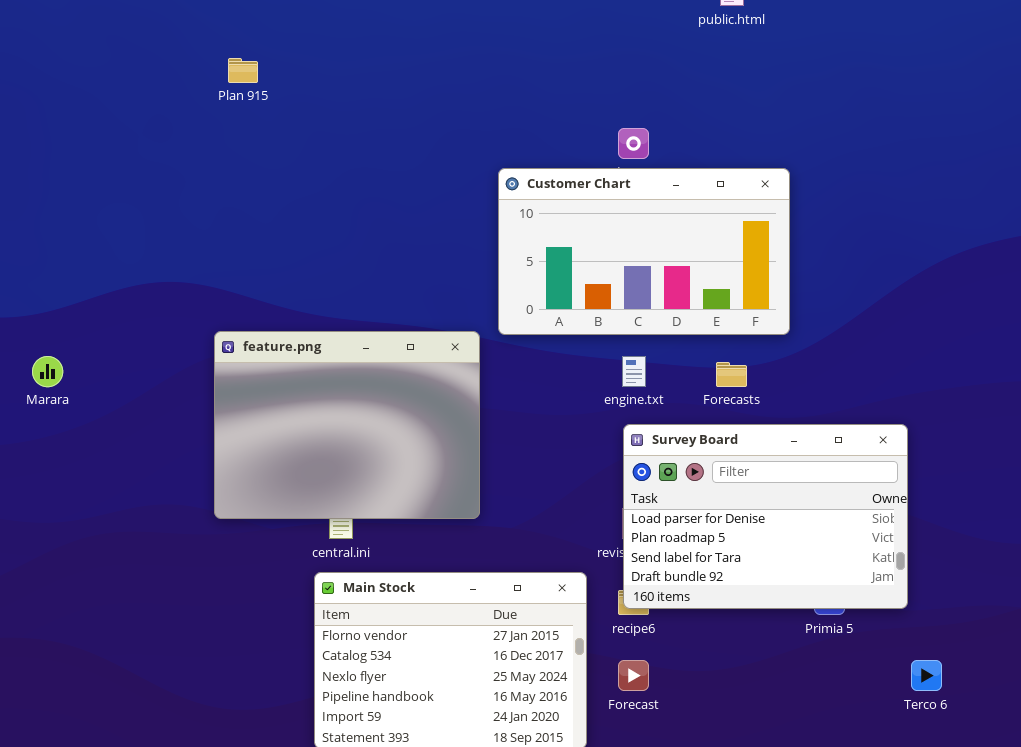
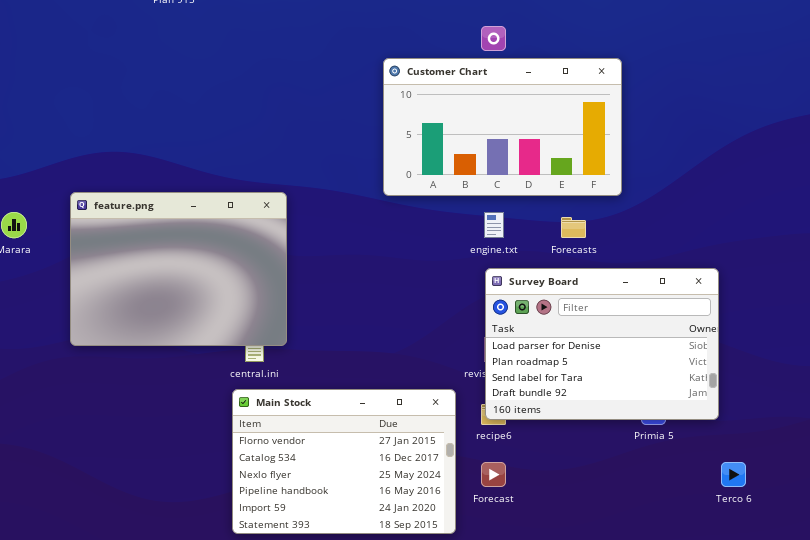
feature.png: [214,331,480,519] -> [70,192,287,346], moved

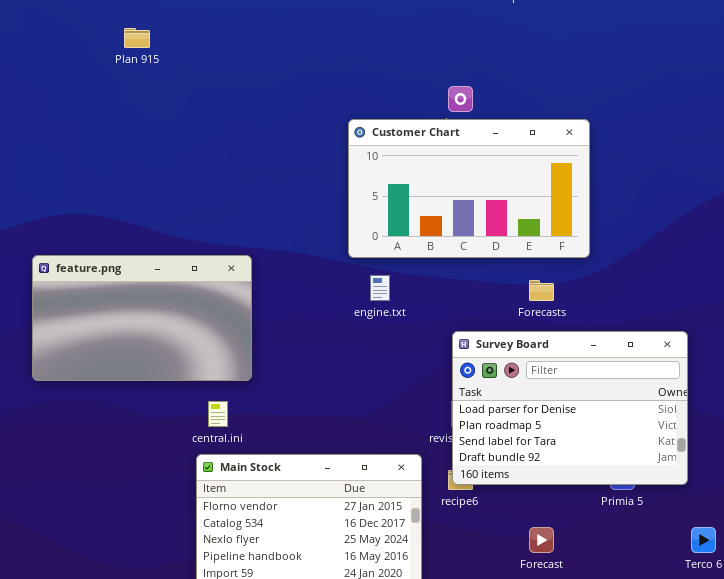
feature.png: [70,192,287,346] -> [32,255,252,381], resized
engine.txt: [484,212,504,238] -> [370,275,390,301], moved
Forecast: [481,462,506,487] -> [529,527,554,553], moved

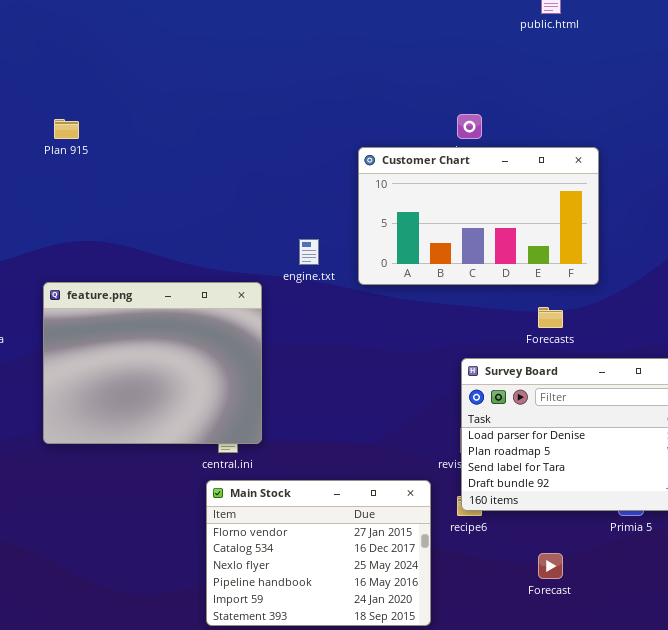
Plan 915: [124,28,150,48] -> [54,119,79,139], moved
feature.png: [32,255,252,381] -> [43,282,262,444], resized
engine.txt: [370,275,390,301] -> [299,239,319,265], moved

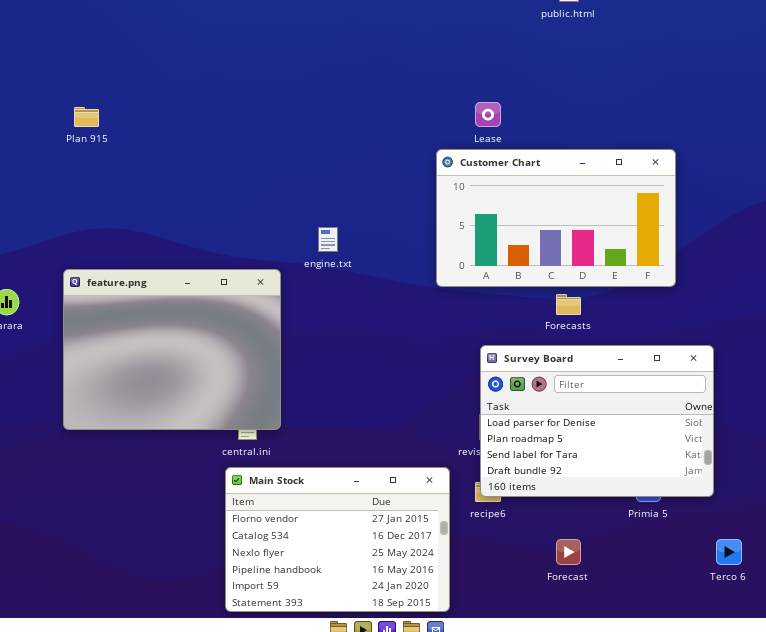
Customer Chart: [358,147,599,285] -> [436,149,676,287], moved

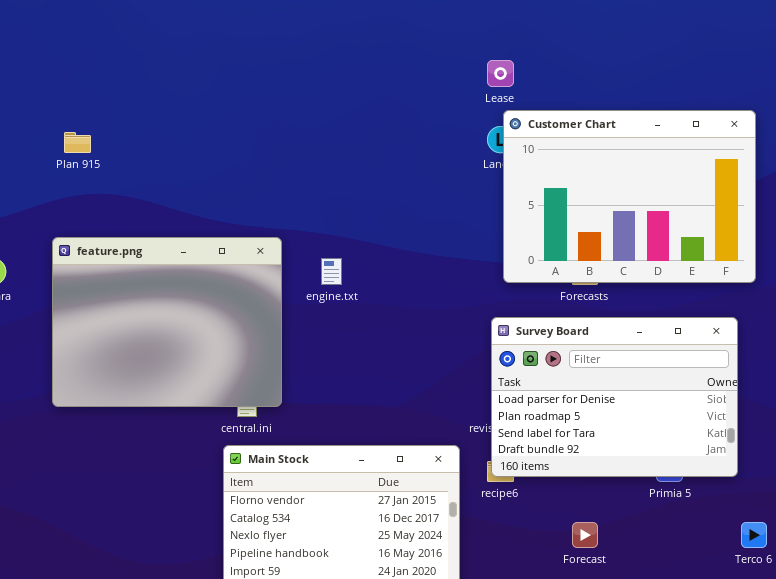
Plan 915: [74,107,99,127] -> [64,132,91,153], moved
Customer Chart: [436,149,676,287] -> [503,110,756,283], moved, resized
engine.txt: [318,227,338,252] -> [321,258,342,285], moved

